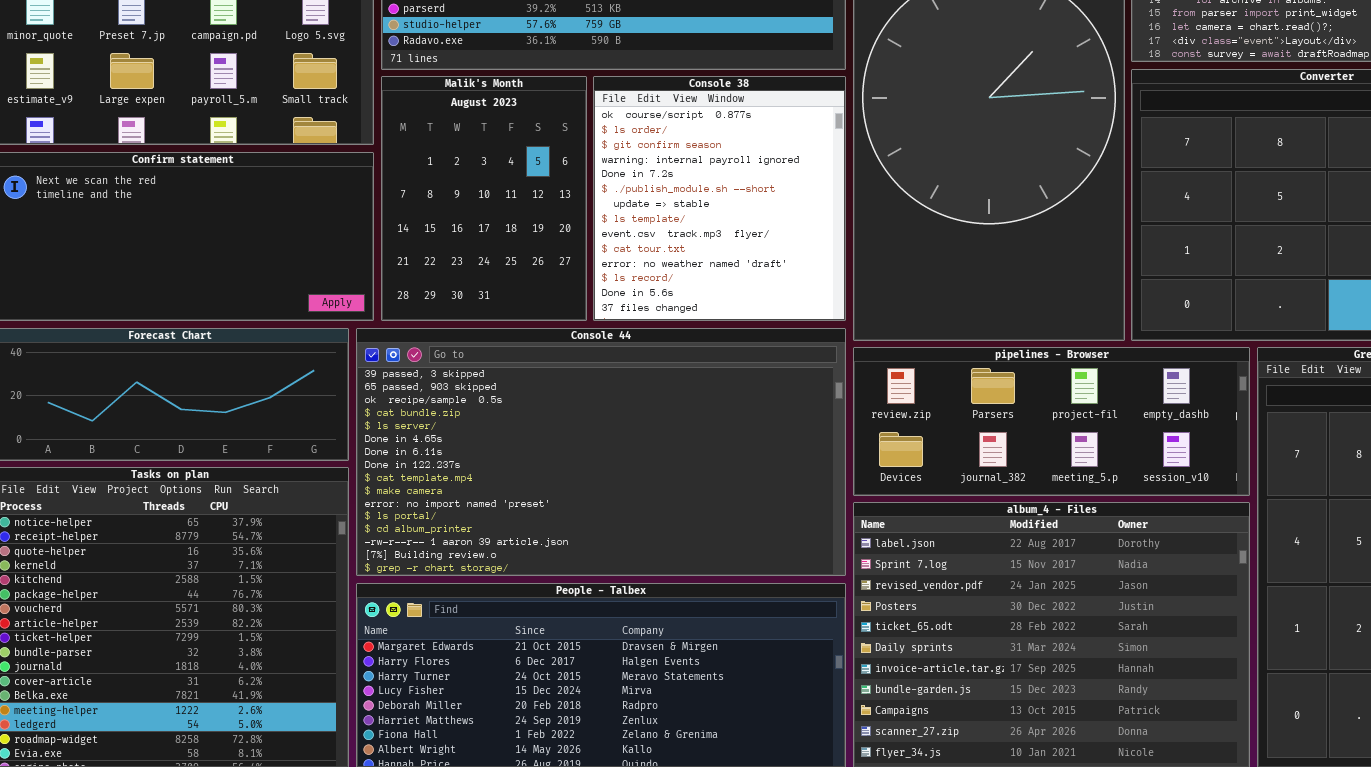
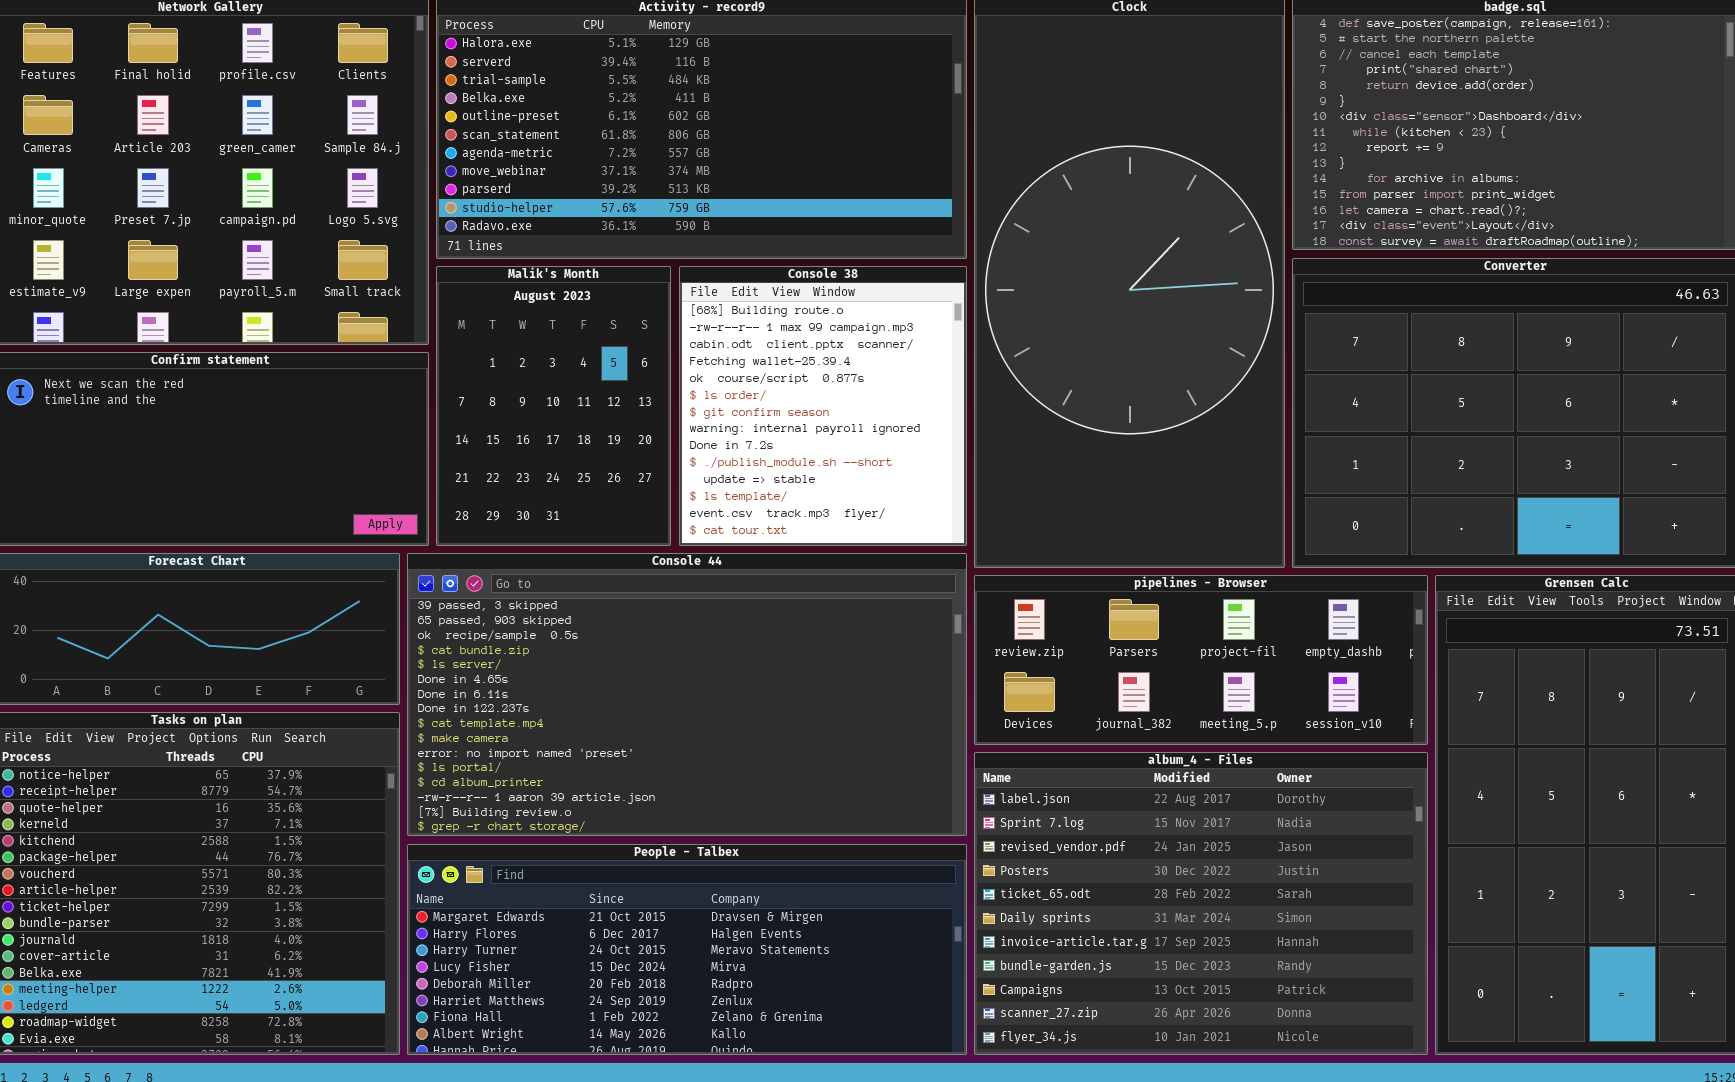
Console 38: [593,76,846,321] -> [679,266,967,546], scrolled up 4 rows

